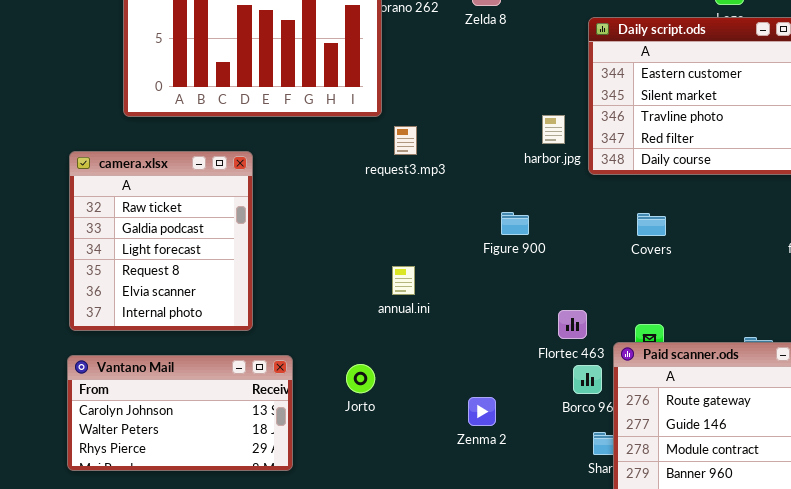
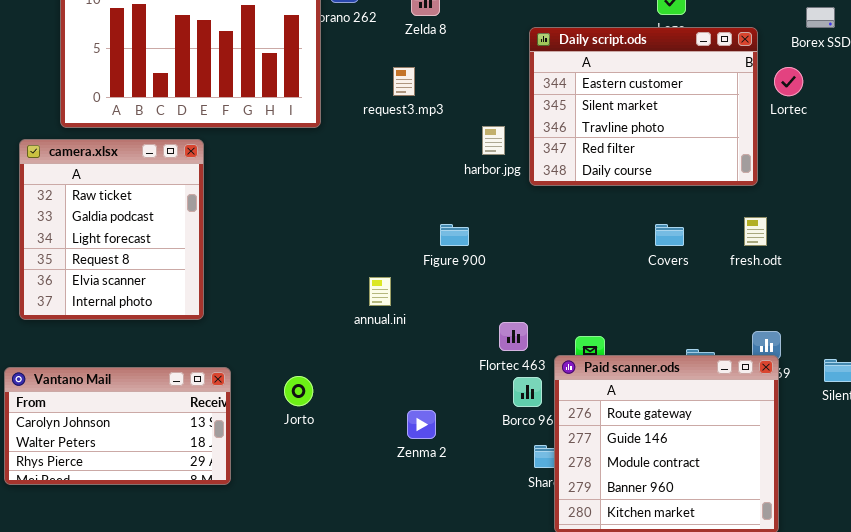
request3.mp3: [394,126,417,155] -> [393,67,415,96], moved
camera.xlsx: [69,151,253,331] -> [19,139,204,320], moved
Covers: [637,213,666,236] -> [655,224,684,246], moved
annual.ini: [392,266,415,295] -> [369,277,391,306], moved

